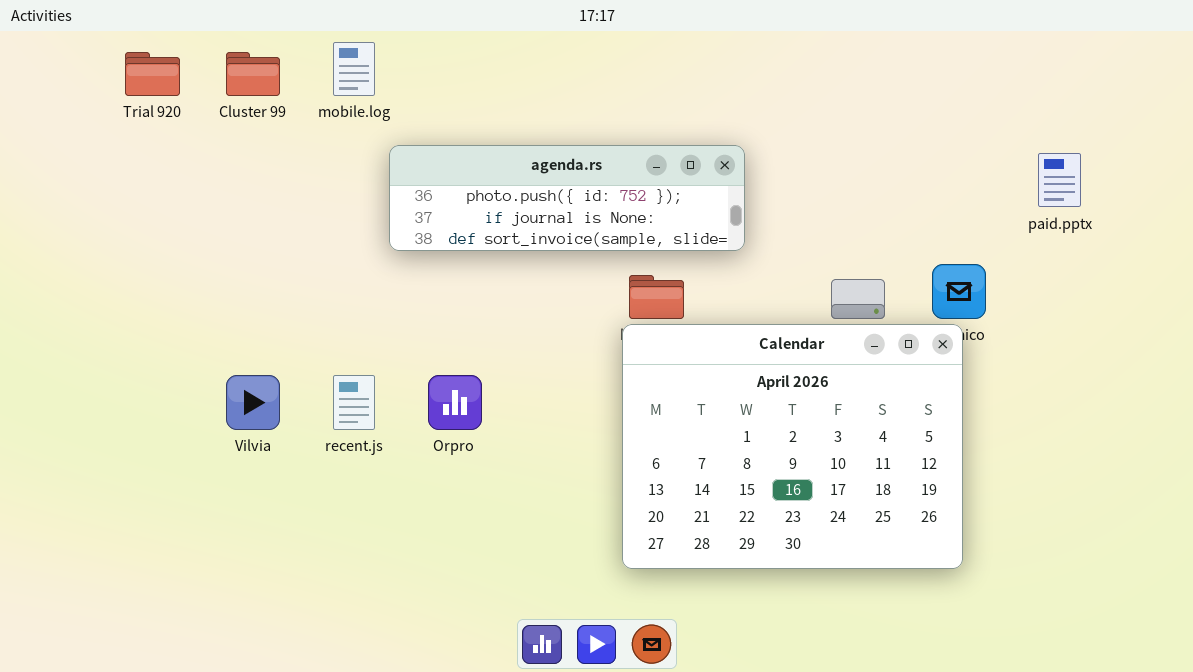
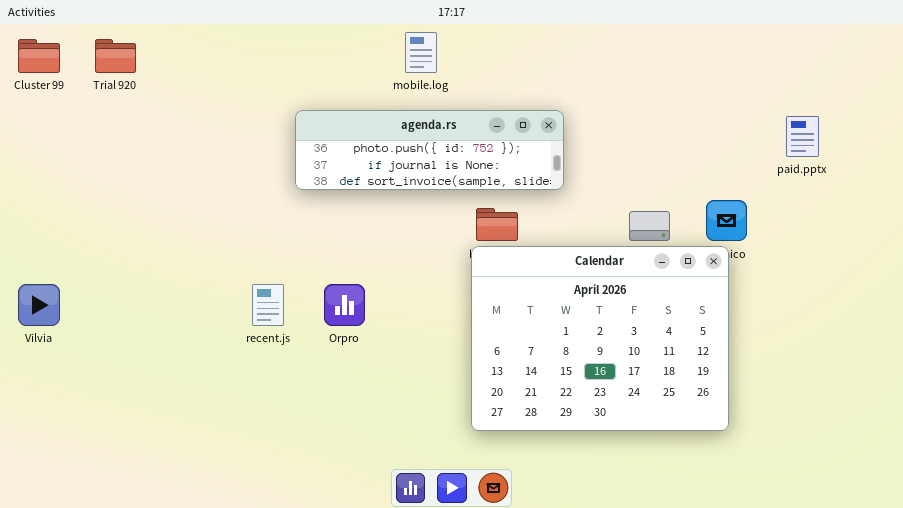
mobile.log: [333,42,375,96] -> [405,32,437,73], moved
Cluster 99: [226,52,280,96] -> [18,39,60,73], moved
Vilvia: [226,375,280,430] -> [18,284,60,326], moved

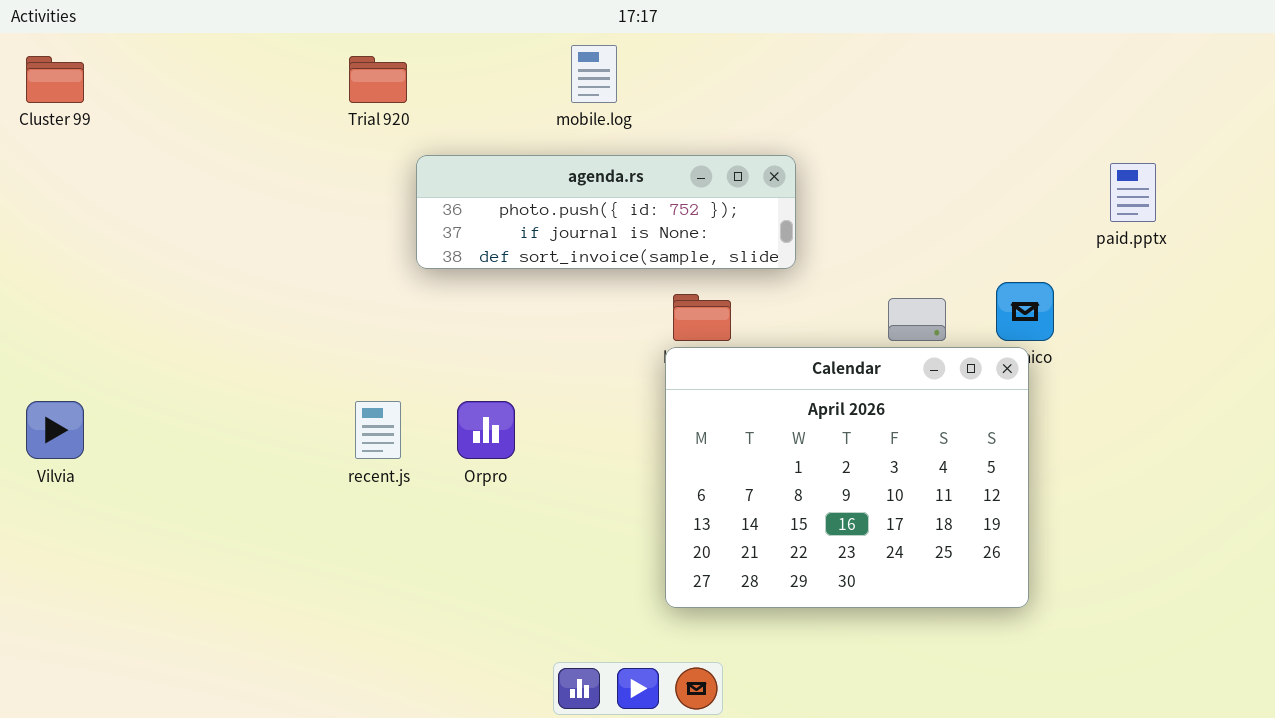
Trial 920: [95,39,136,73] -> [349,56,407,103], moved

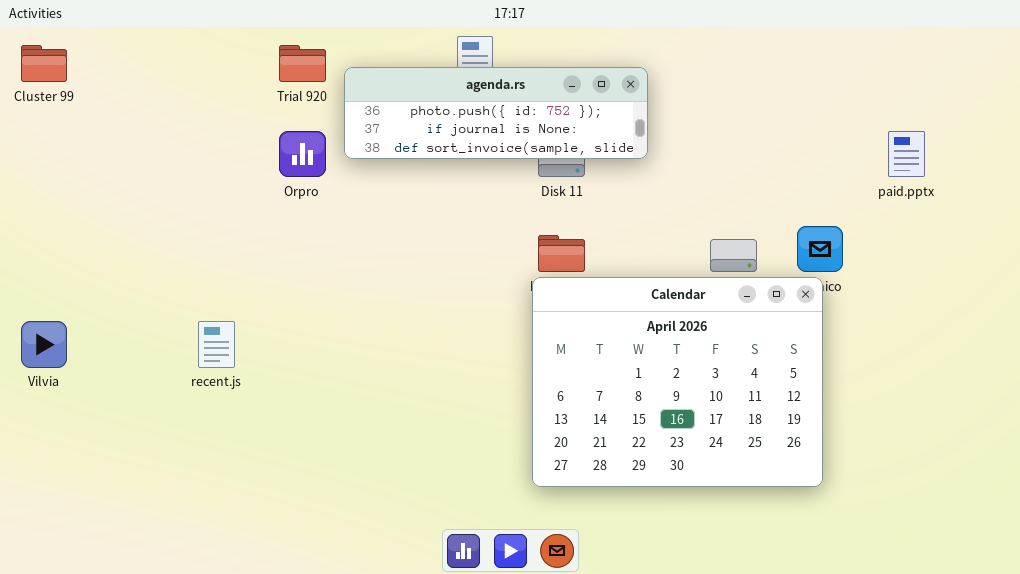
agenda.rs: [416,155,796,269] -> [344,67,648,159], moved
recent.js: [355,401,401,459] -> [198,321,235,368], moved
Orpro: [457,401,515,459] -> [279,131,326,177], moved

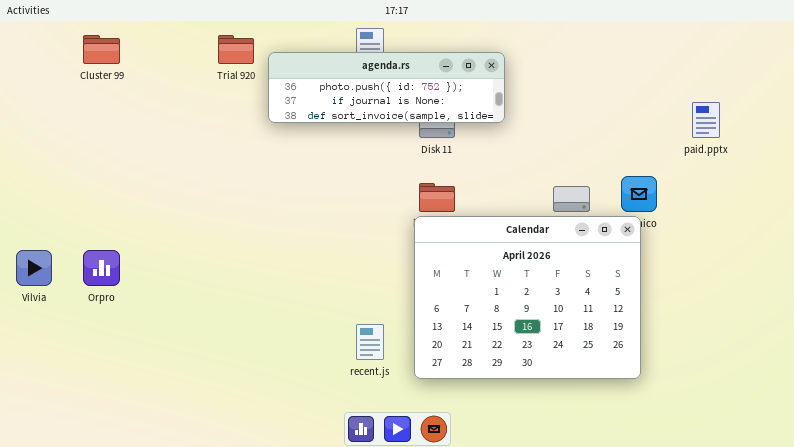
Cluster 99: [21,45,67,82] -> [83,35,120,64], moved
Orpro: [279,131,326,177] -> [83,250,120,286], moved
recent.js: [198,321,235,368] -> [356,324,384,360], moved

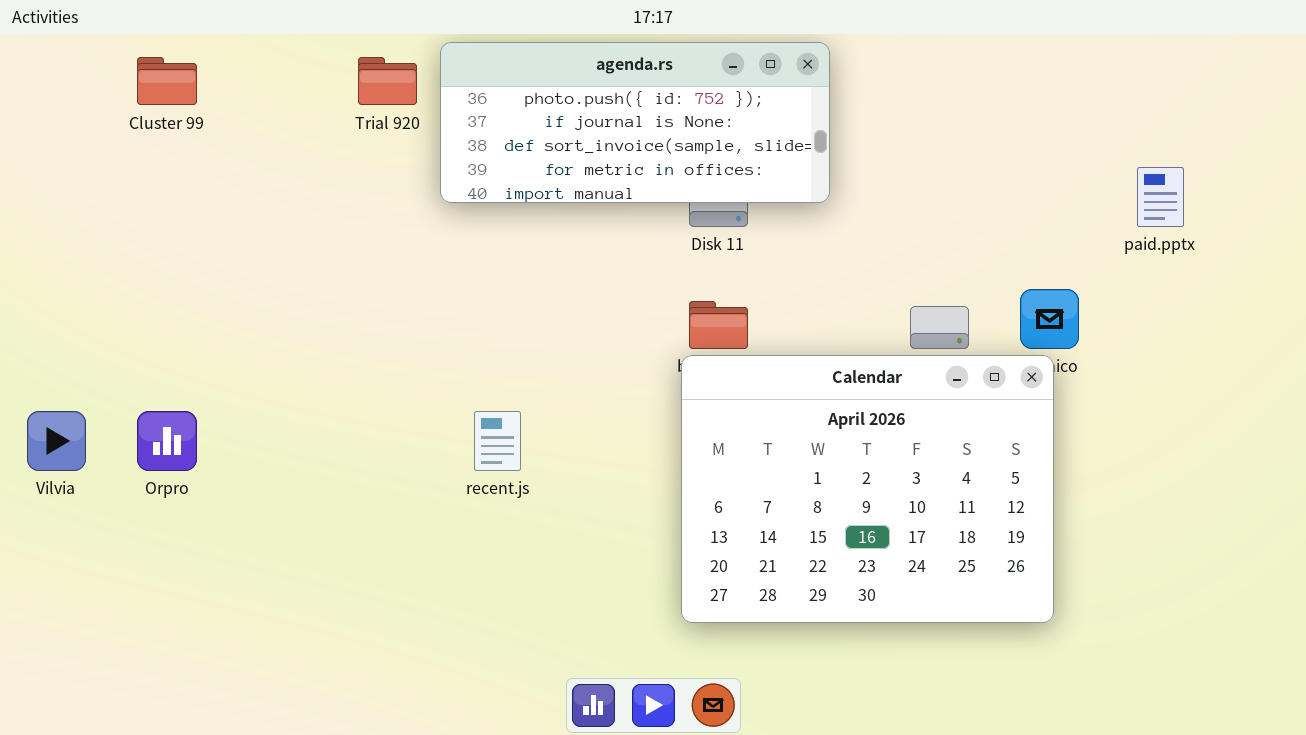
agenda.rs: [268,52,505,123] -> [440,42,830,203], resized
recent.js: [356,324,384,360] -> [474,411,521,471], moved

